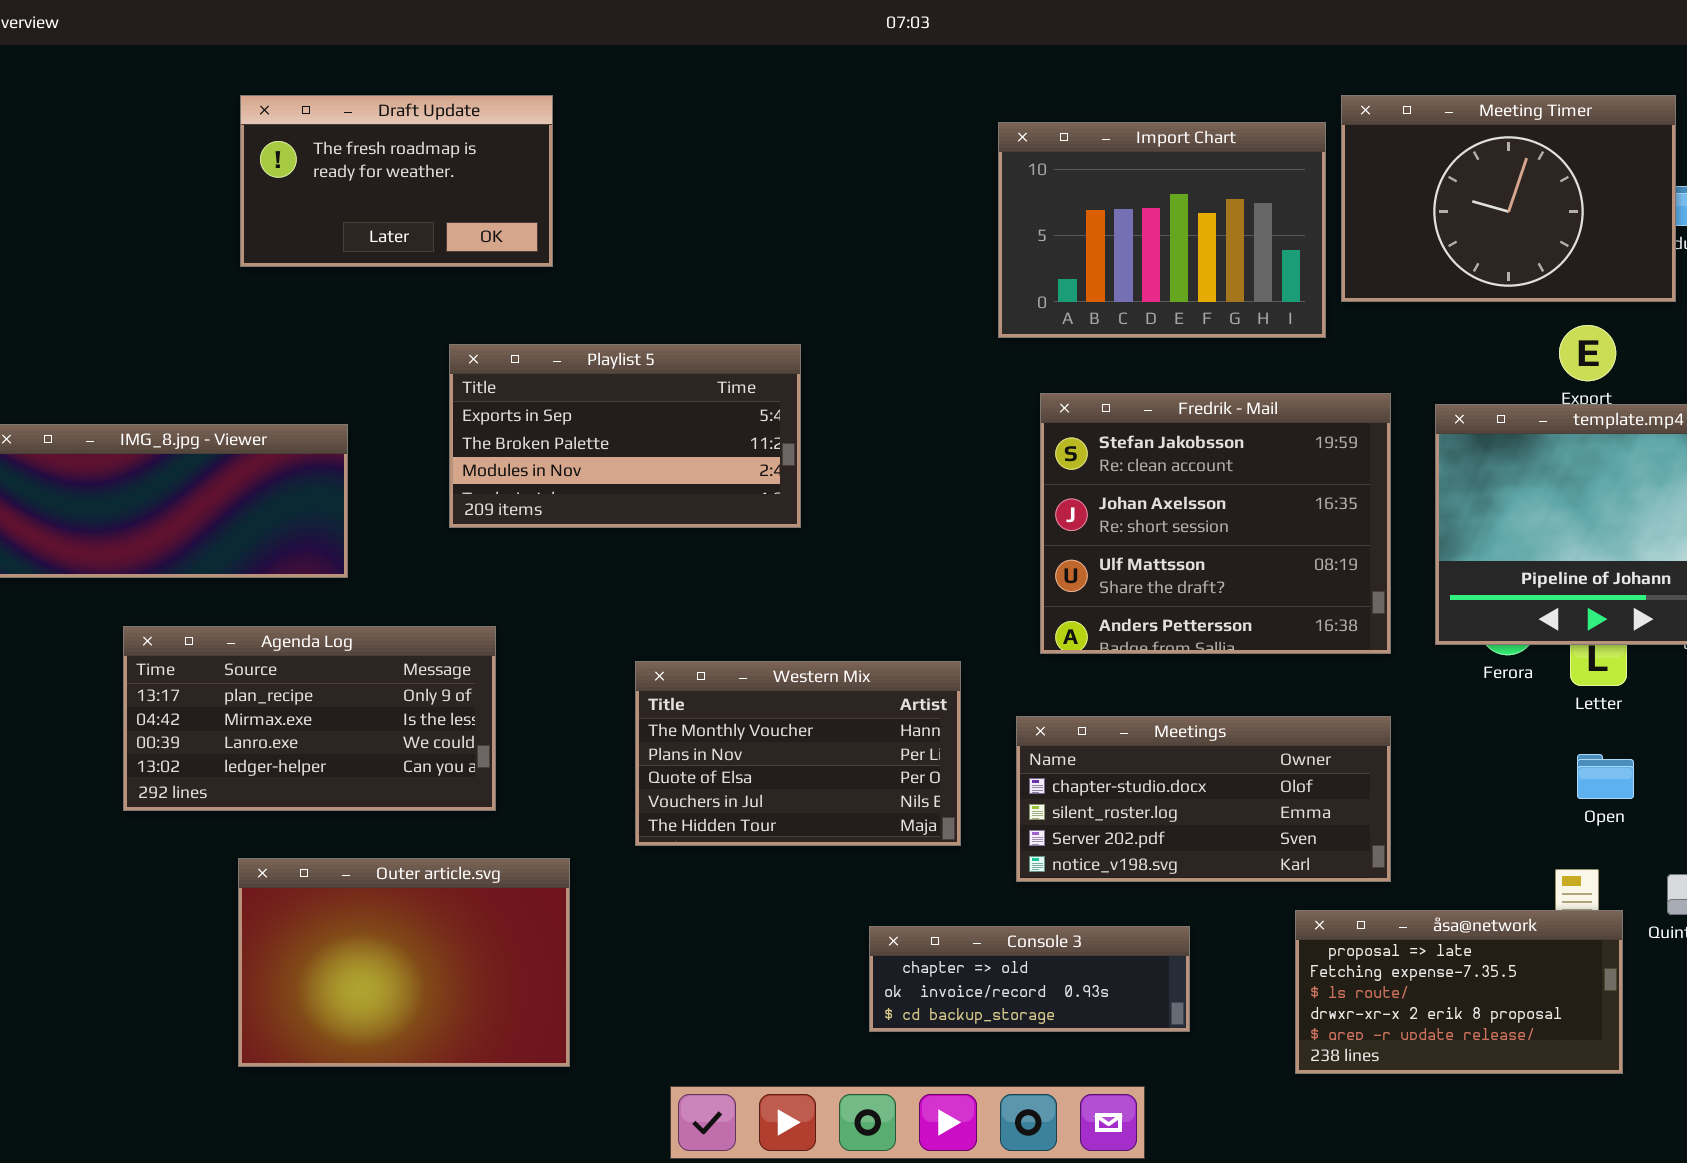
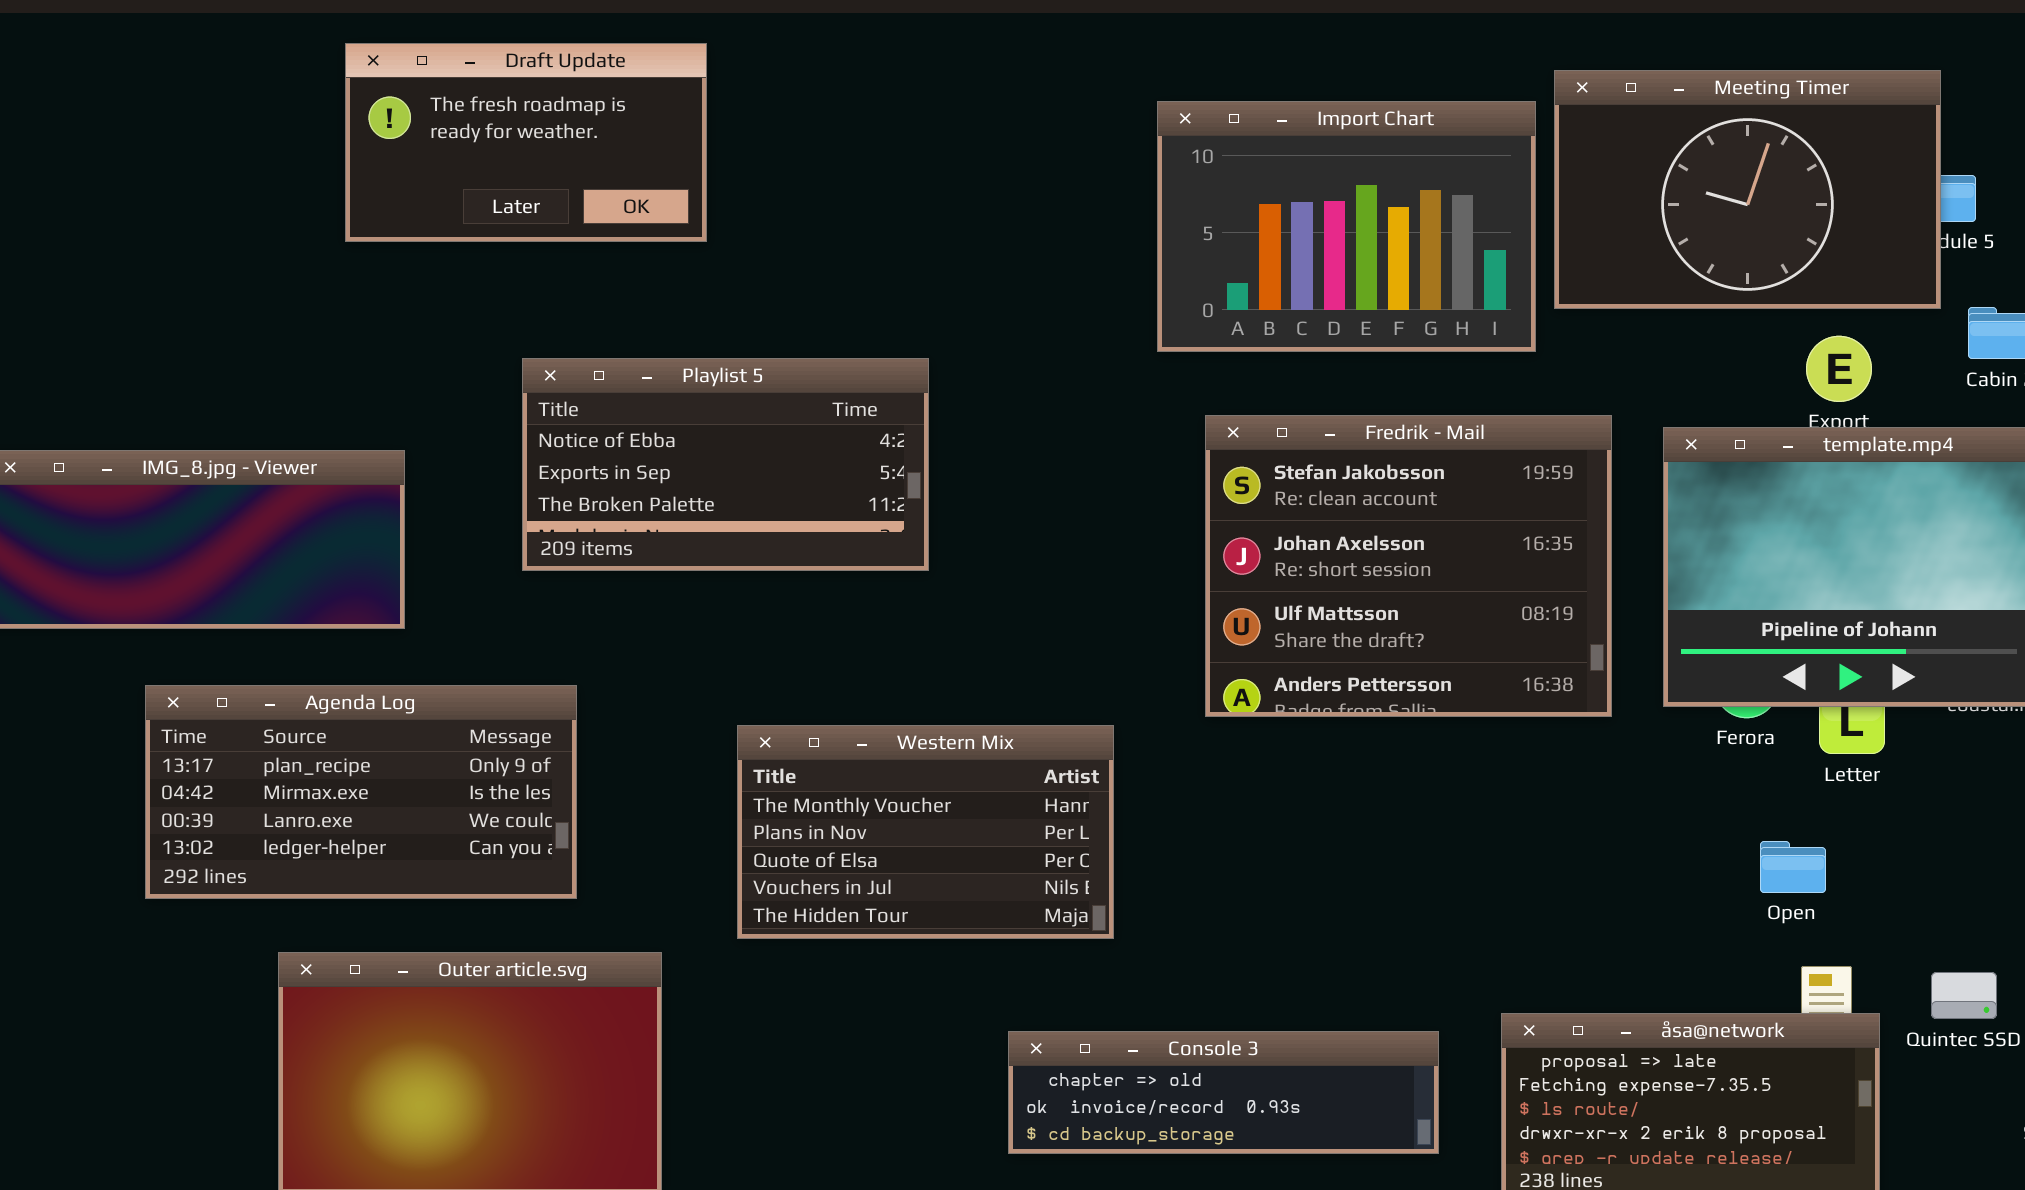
Draft Update: [240,95,553,267] -> [345,43,707,242], moved
Playlist 5: [449,344,801,528] -> [522,358,929,571], scrolled up 1 row
Meetings: [1016,716,1391,882] -> none, closed
Open: [1577,754,1634,799] -> [1760,841,1826,893], moved
Console 3: [869,926,1190,1032] -> [1008,1031,1439,1154], resized

